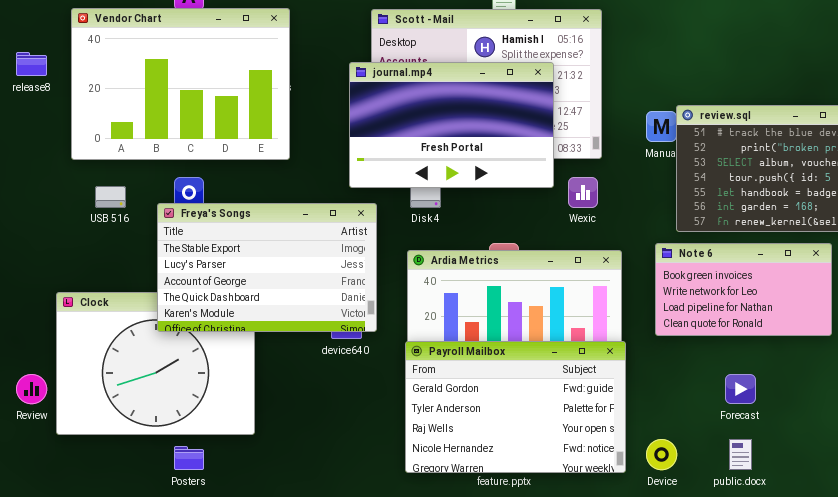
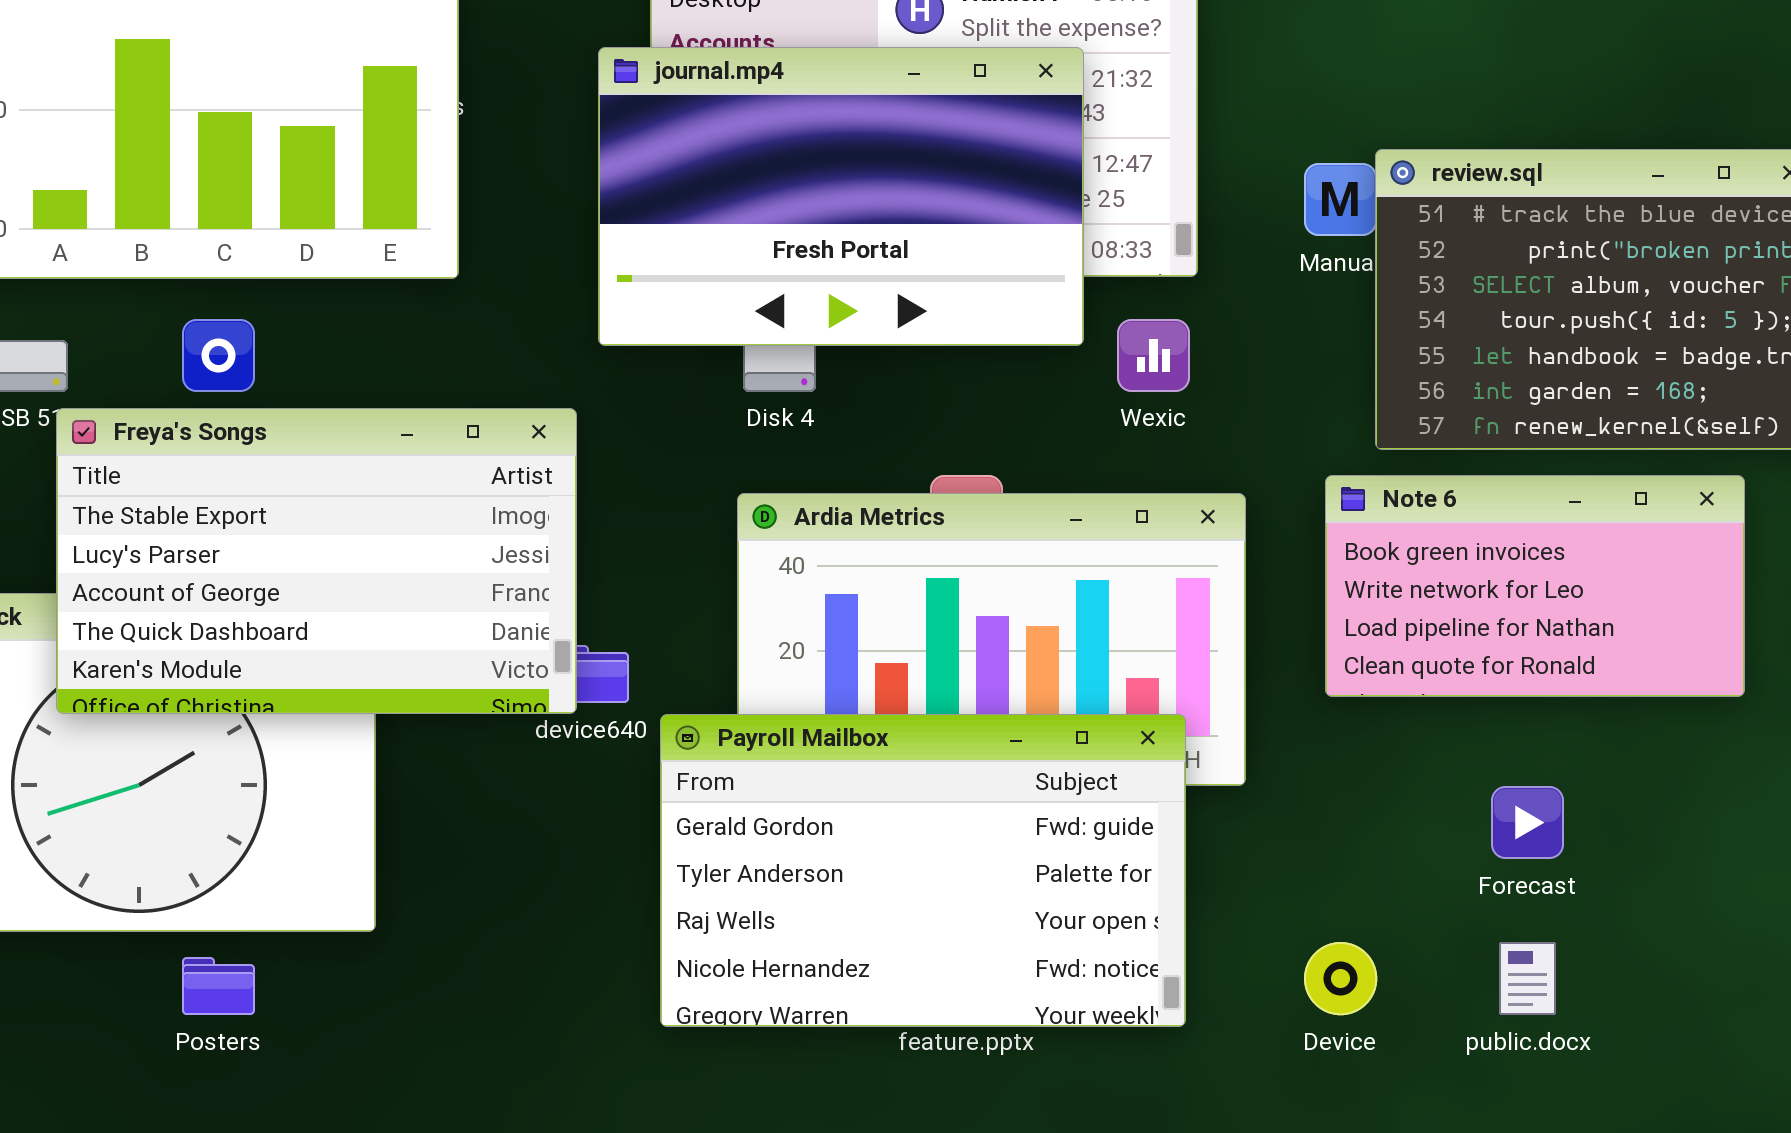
Freya's Songs: [157,203,377,332] -> [56,408,577,714], moved
Payroll Mailbox: [405,341,626,473] -> [660,714,1186,1027], moved

